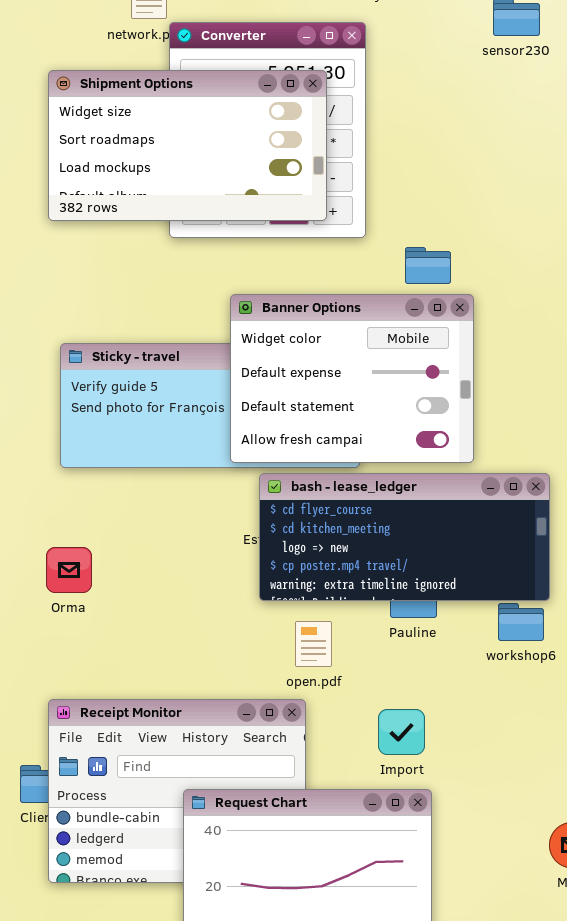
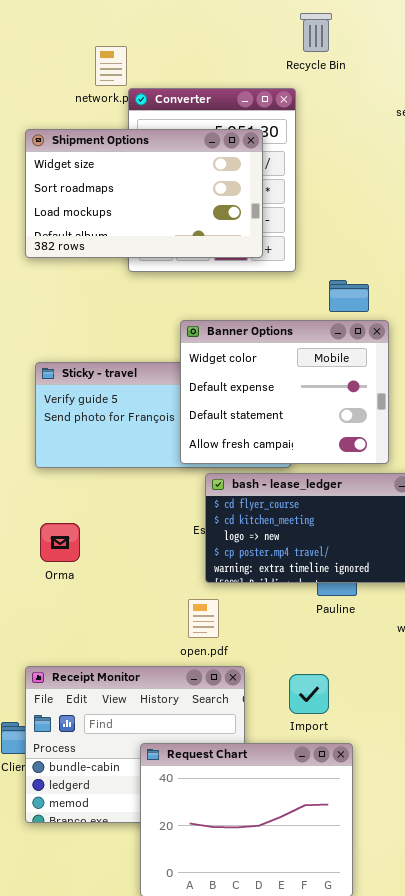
Orma: [46,547,92,593] -> [40,523,80,562], moved
open.pdf: [295,621,332,667] -> [188,599,219,638], moved
Import: [378,709,425,755] -> [289,674,329,714], moved

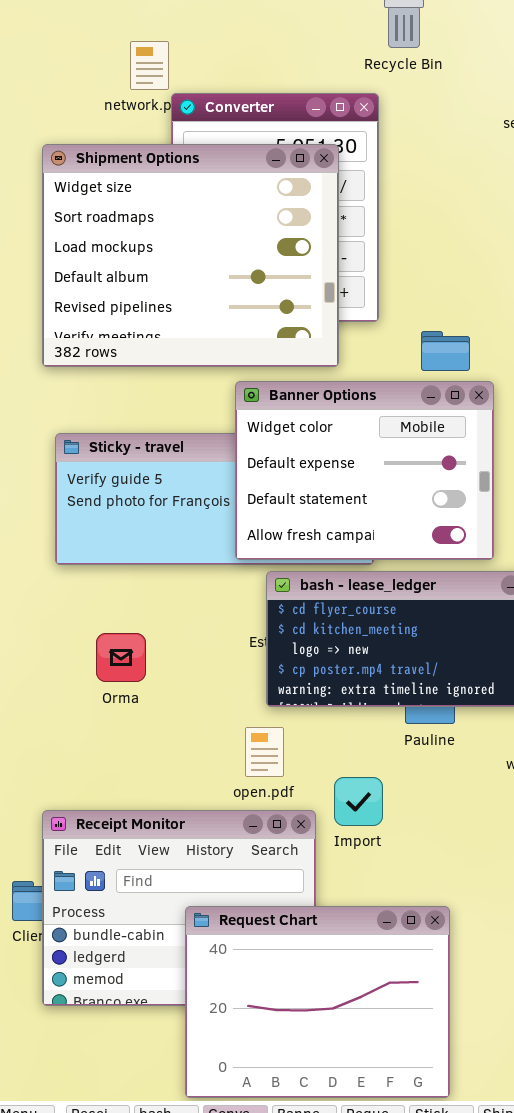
Shipment Options: [25,129,263,258] -> [42,144,339,367], resized
Orma: [40,523,80,562] -> [96,633,146,682], moved
Import: [289,674,329,714] -> [334,777,383,826], moved

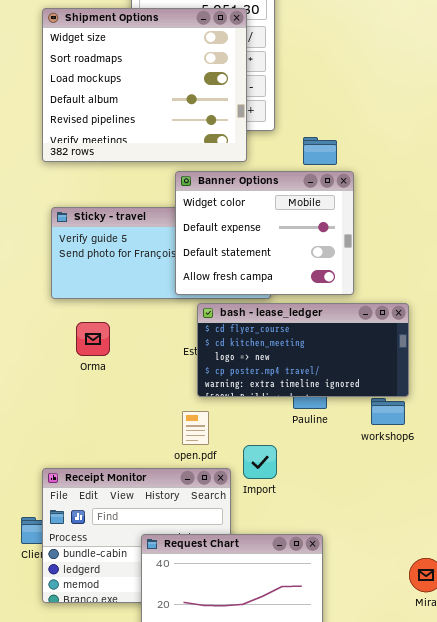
Orma: [96,633,146,682] -> [76,322,110,356], moved

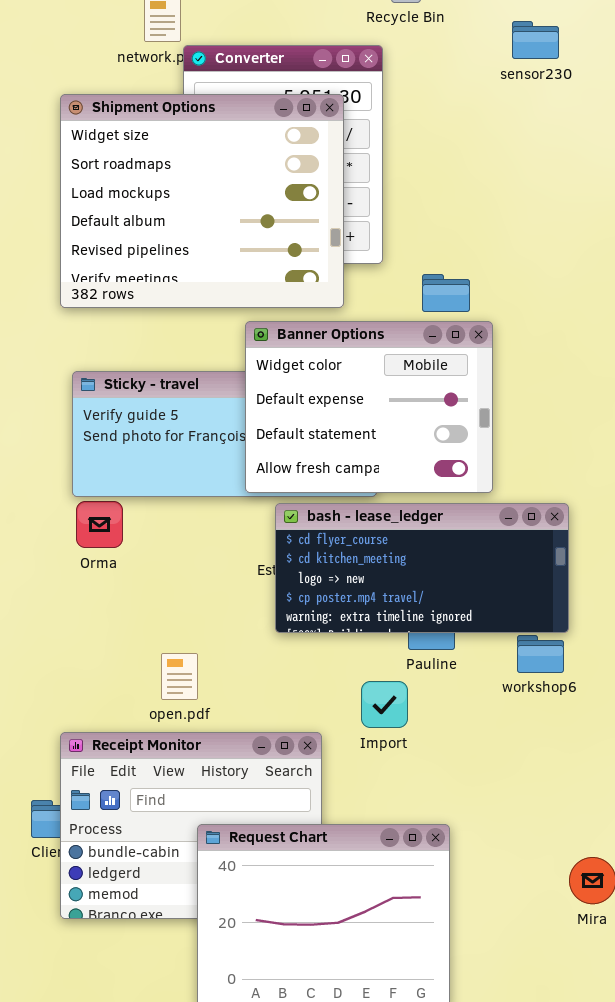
Orma: [76,322,110,356] -> [76,501,123,548], moved
open.pdf: [182,411,209,445] -> [161,653,198,700], moved
Import: [243,445,277,479] -> [361,681,408,728], moved

